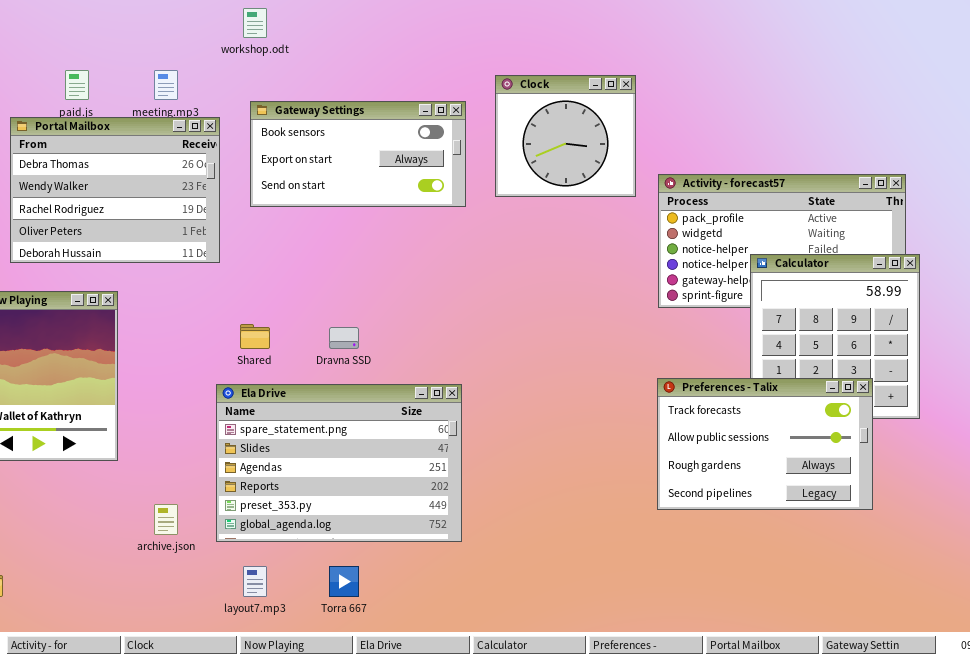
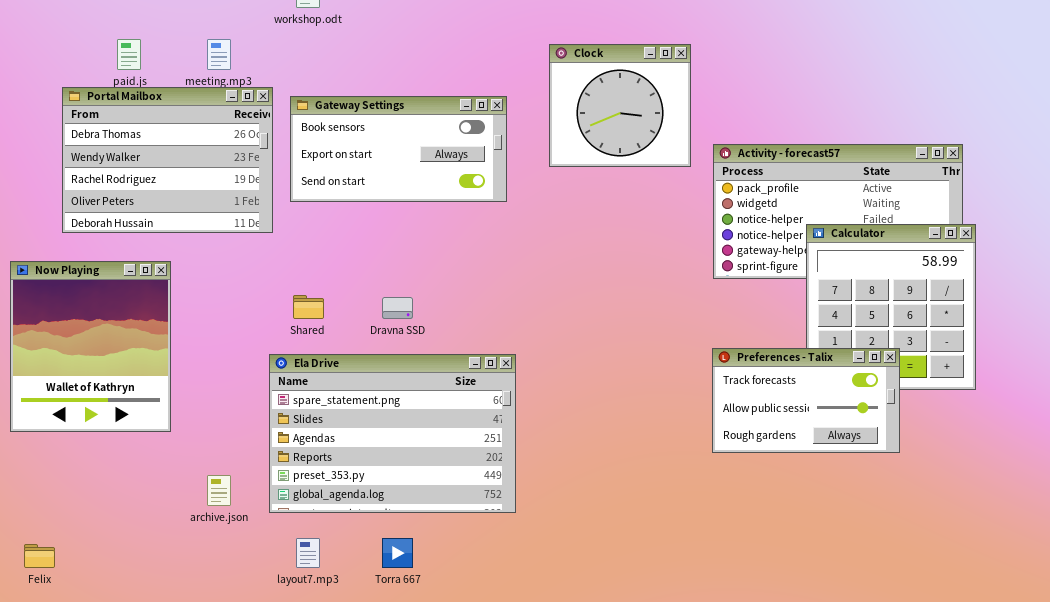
Gateway Settings: [250,101,466,207] -> [290,96,507,202], moved
Preferences - Talix: [657,378,873,510] -> [712,348,900,453], resized

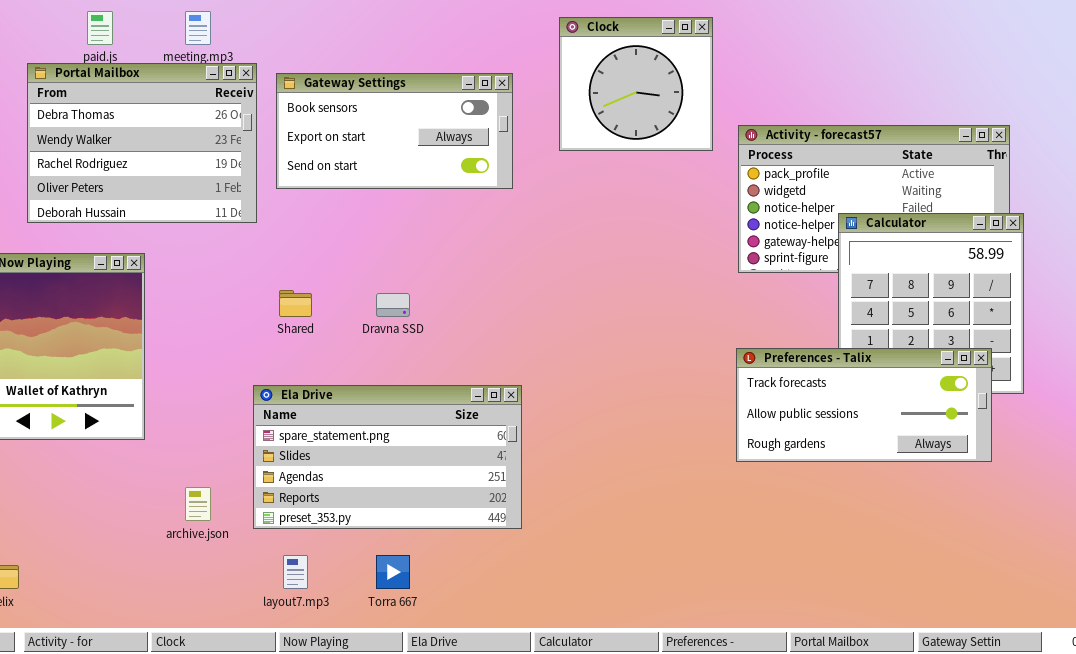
Preferences - Talix: [712,348,900,453] -> [736,348,992,462], resized
Ela Drive: [269,354,516,513] -> [253,385,522,529], resized

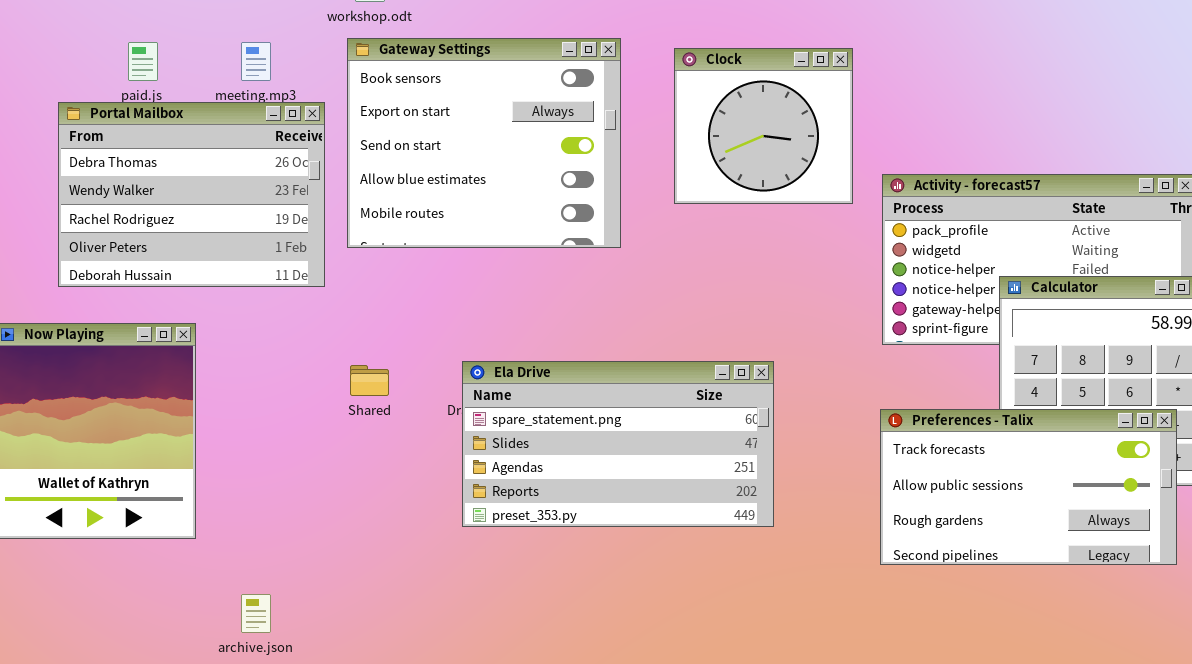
Gateway Settings: [276,73,513,189] -> [347,38,621,248], resized
Preferences - Talix: [736,348,992,462] -> [880,409,1177,565], resized
Ela Drive: [253,385,522,529] -> [462,361,774,527], moved

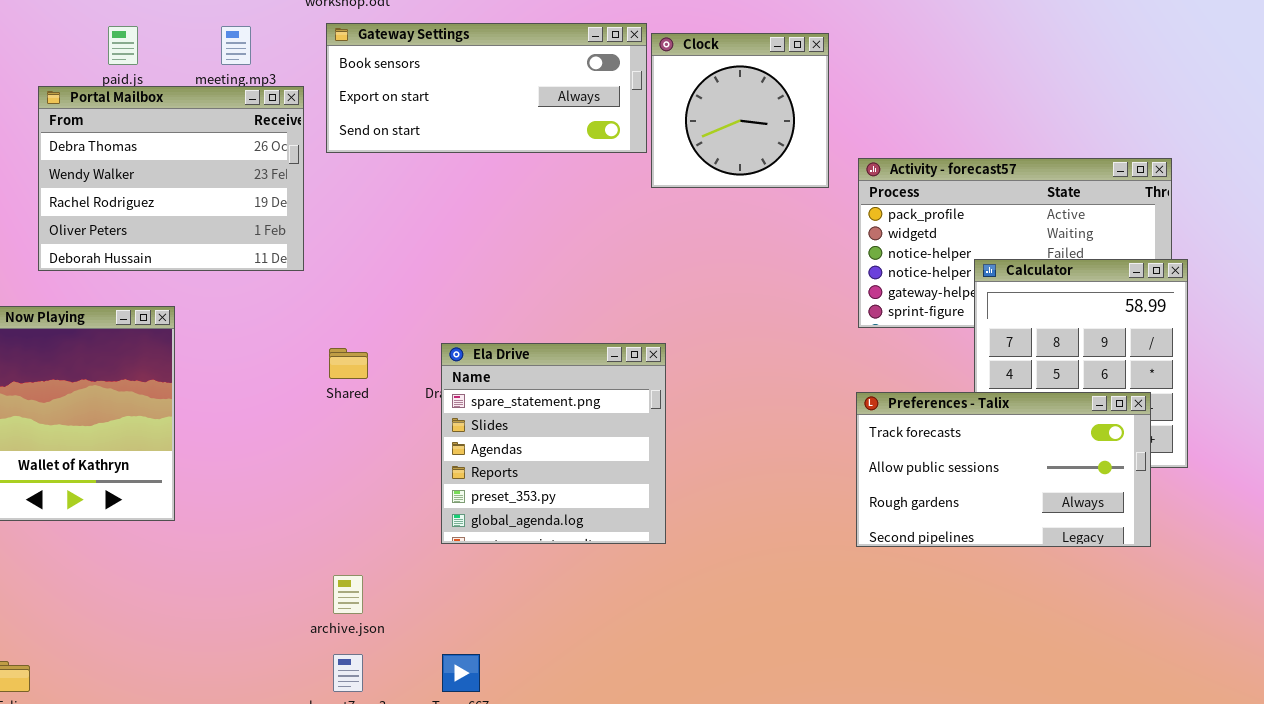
Gateway Settings: [347,38,621,248] -> [326,23,647,153], resized
Ela Drive: [462,361,774,527] -> [441,343,666,544], resized
archive.json: [241,594,271,633] -> [333,575,363,614], moved

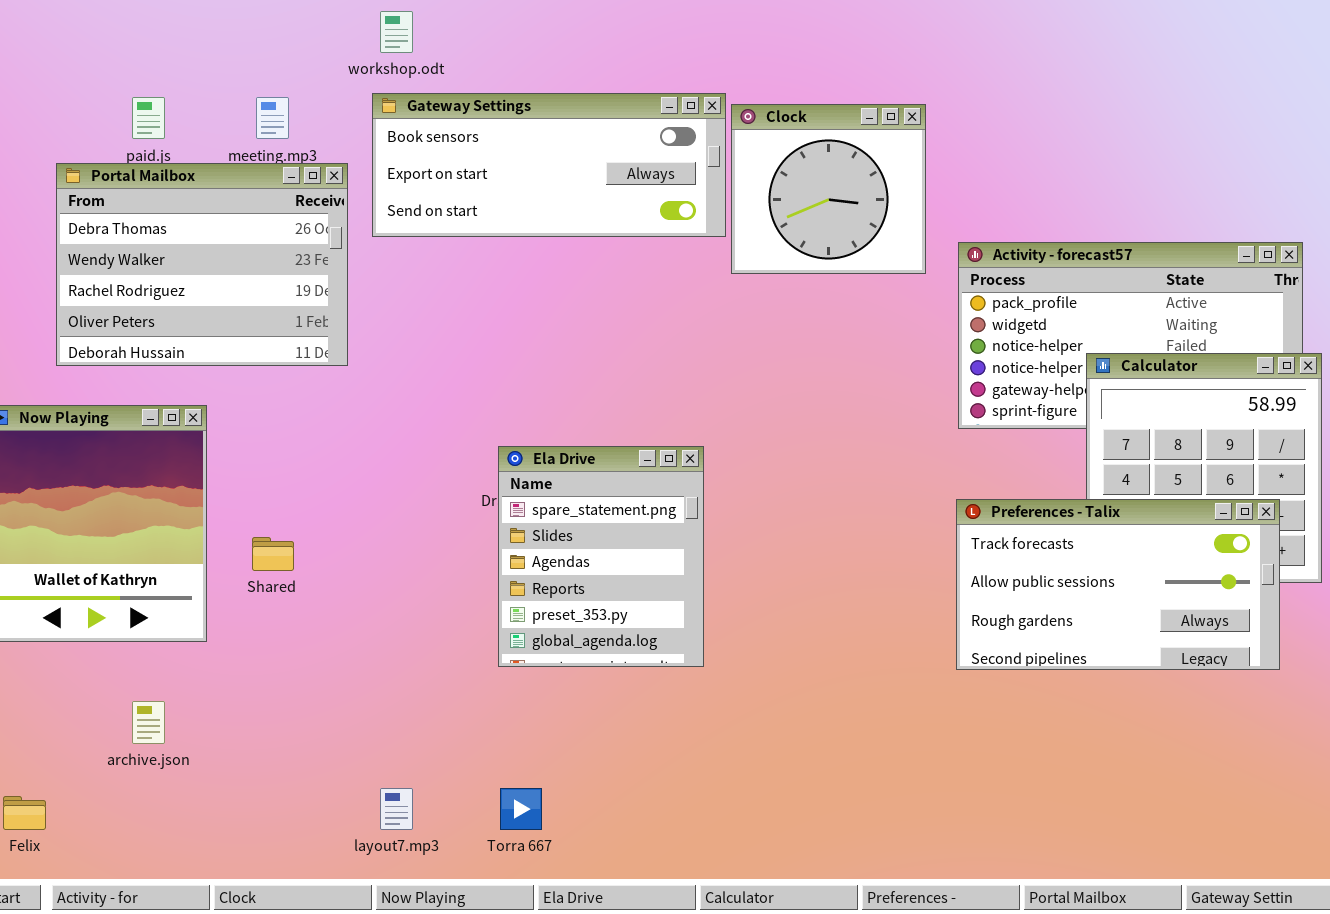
Ela Drive: [441,343,666,544] -> [498,446,704,667], resized
Shared: [329,348,368,379] -> [252,537,294,571], moved
archive.json: [333,575,363,614] -> [132,701,165,744], moved

